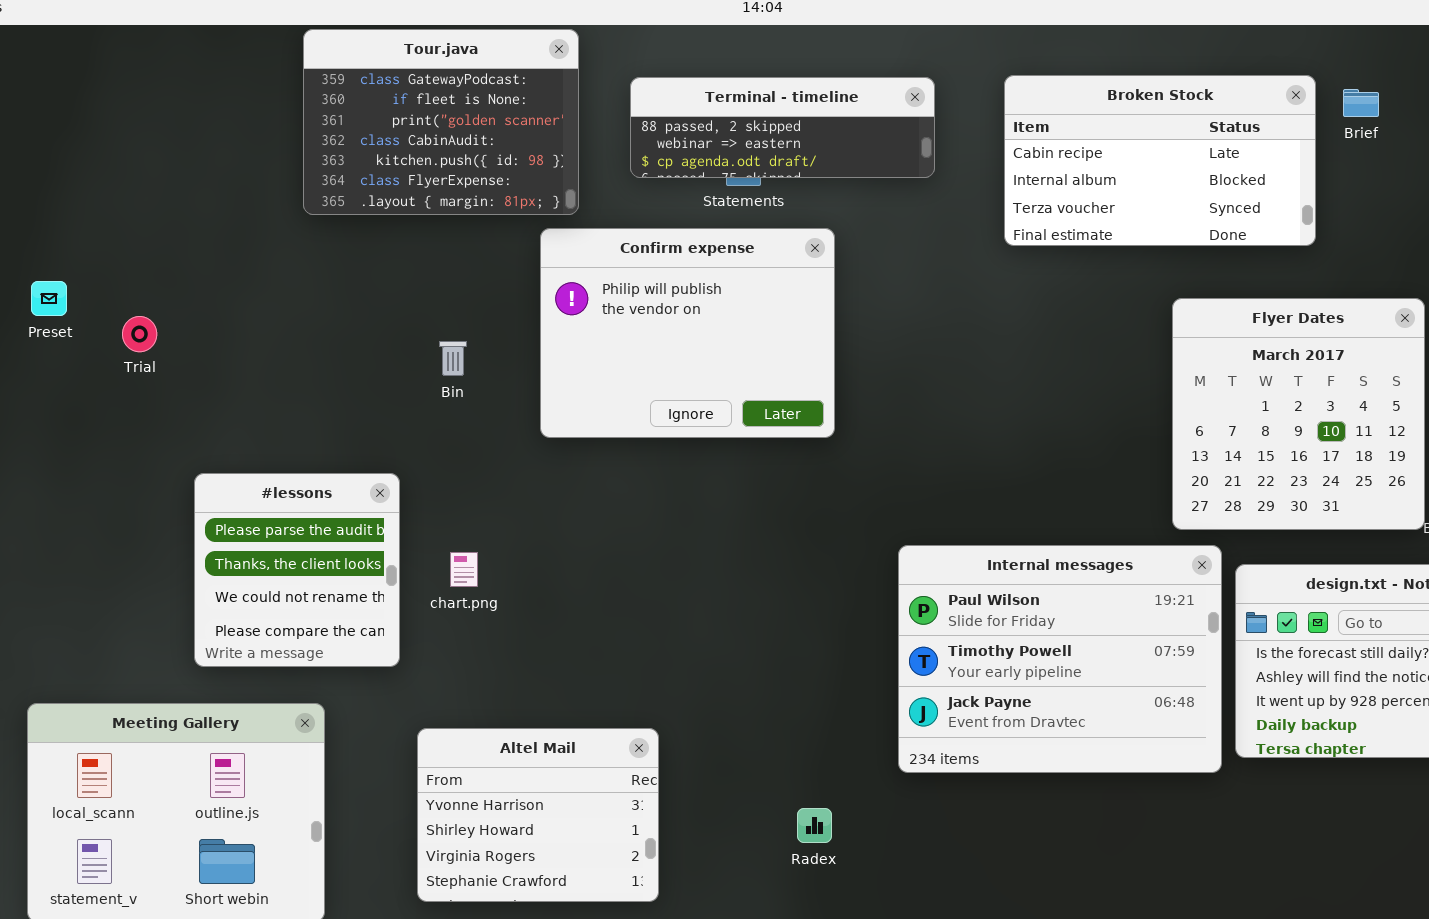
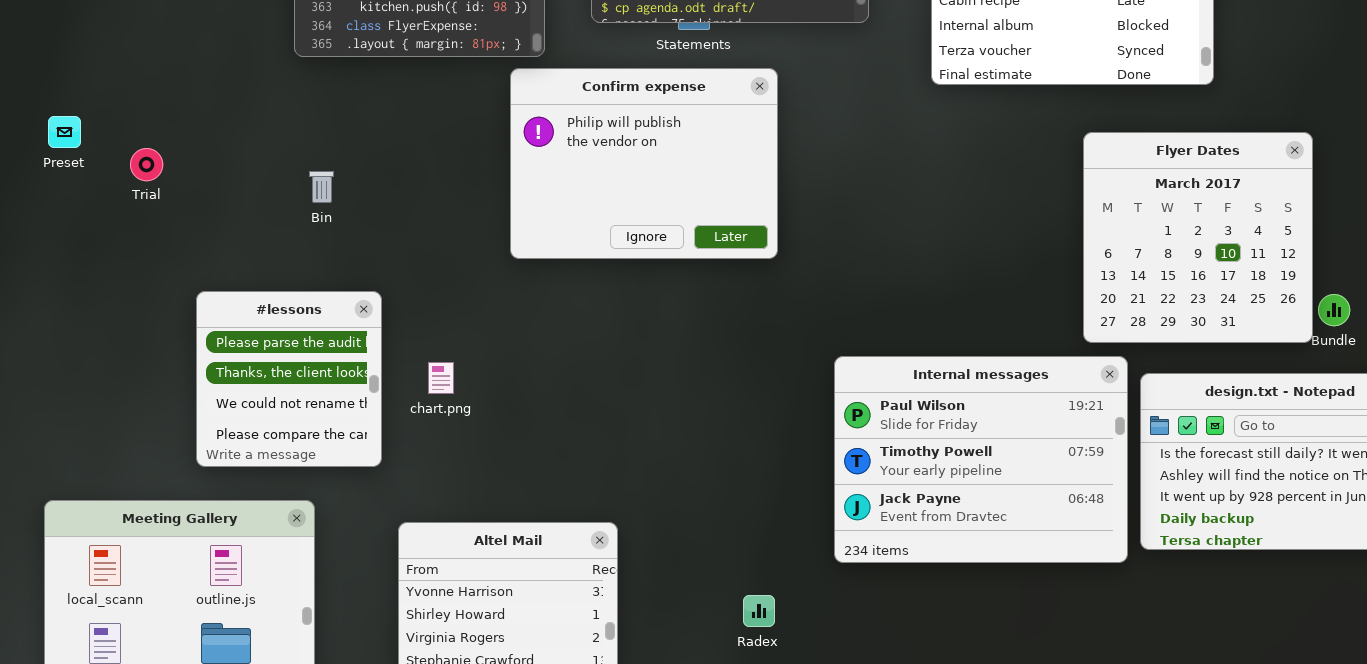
Bin: [439,341,467,376] -> [309,171,334,203], moved

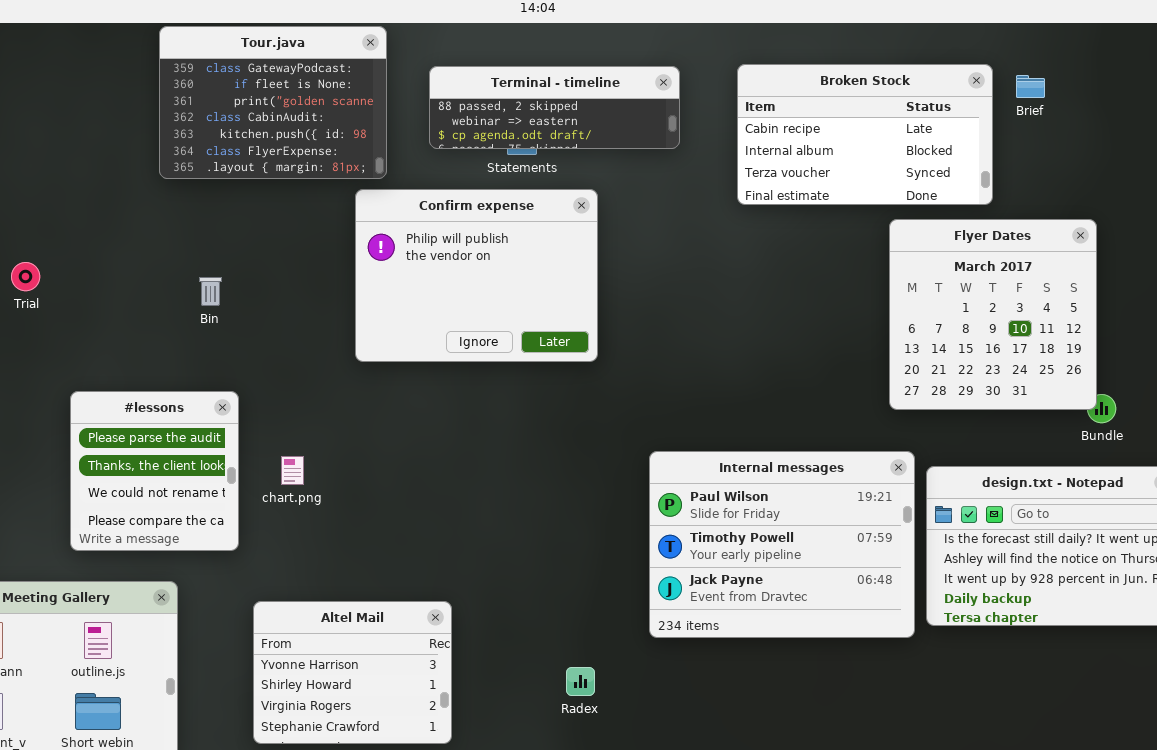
Flyer Dates: [1083,132,1313,343] -> [889,219,1097,410], moved
Bin: [309,171,334,203] -> [199,277,222,306], moved

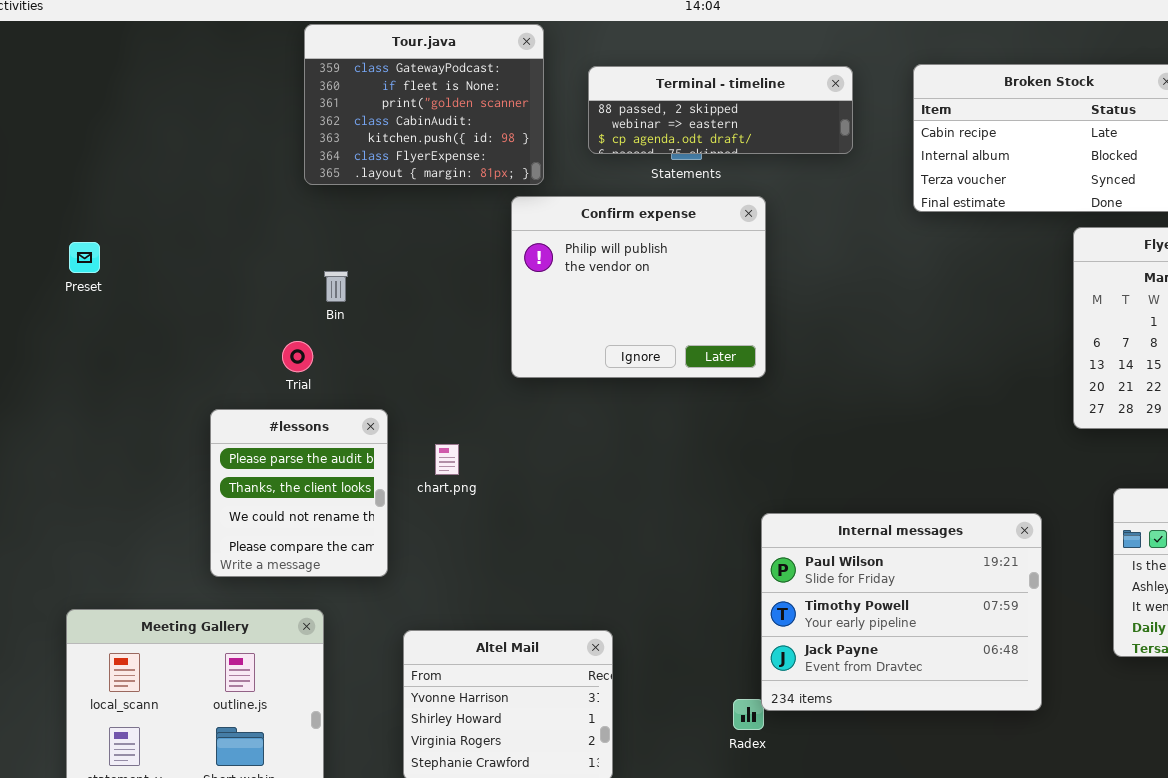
Trial: [11,262,40,291] -> [282,341,313,372], moved
Bin: [199,277,222,306] -> [324,271,348,302], moved
Internal messages: [649,451,915,638] -> [761,513,1042,711], moved
chart.png: [281,456,304,485] -> [435,444,459,475], moved

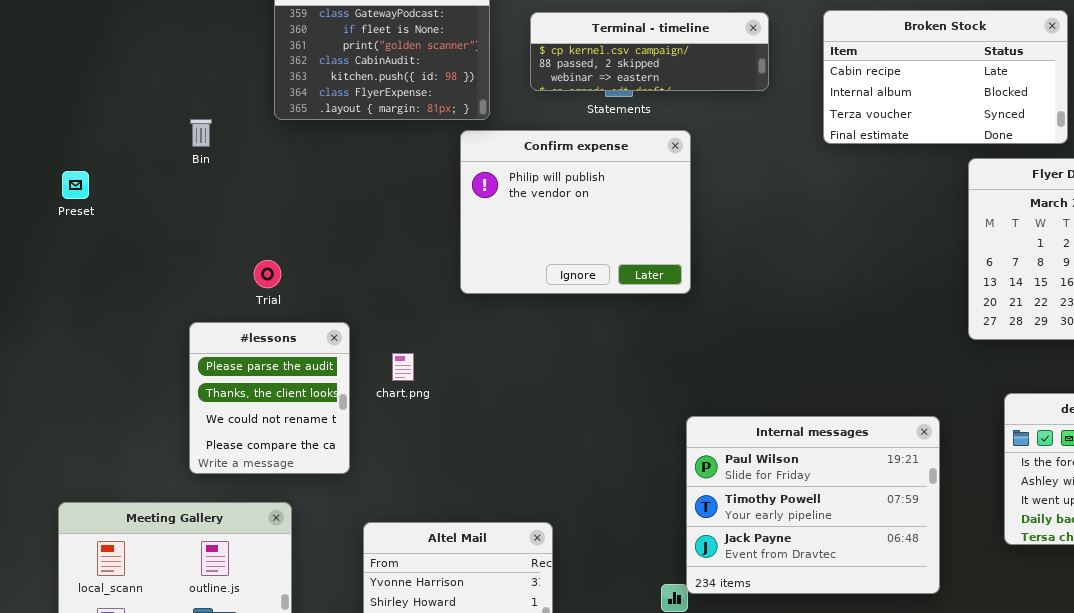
Terminal - timeline: [588,66,853,154] -> [530,12,769,91], scrolled up 1 row
Bin: [324,271,348,302] -> [190,119,212,147], moved

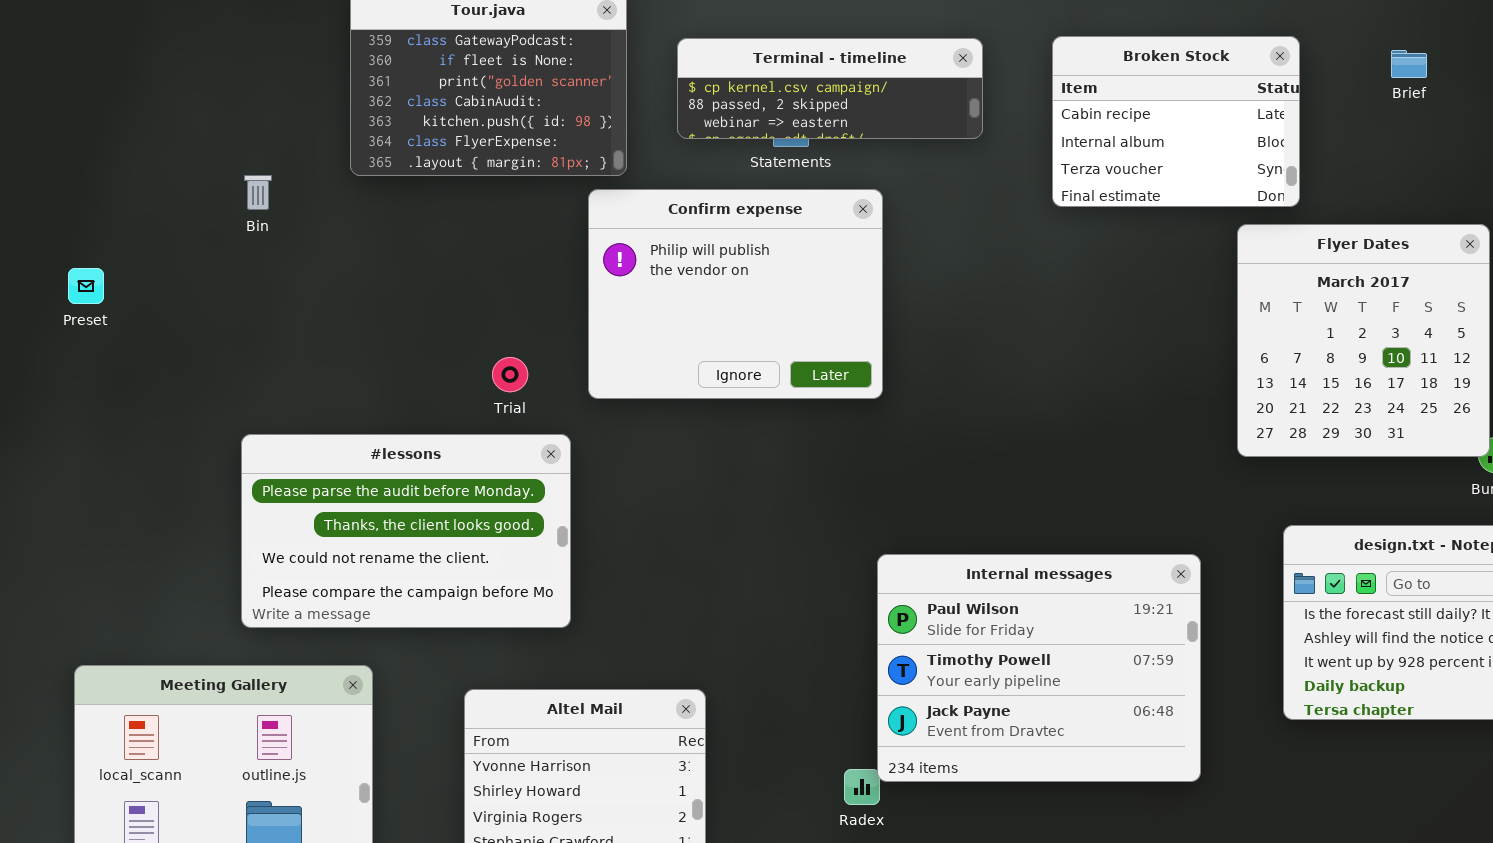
Broken Stock: [823,10,1068,144] -> [1052,36,1300,207], resized
Preset: [62,171,89,199] -> [68,268,104,304], moved
Trial: [254,260,281,288] -> [492,357,528,392], moved
#lessons: [189,322,350,474] -> [241,434,571,628], resized

